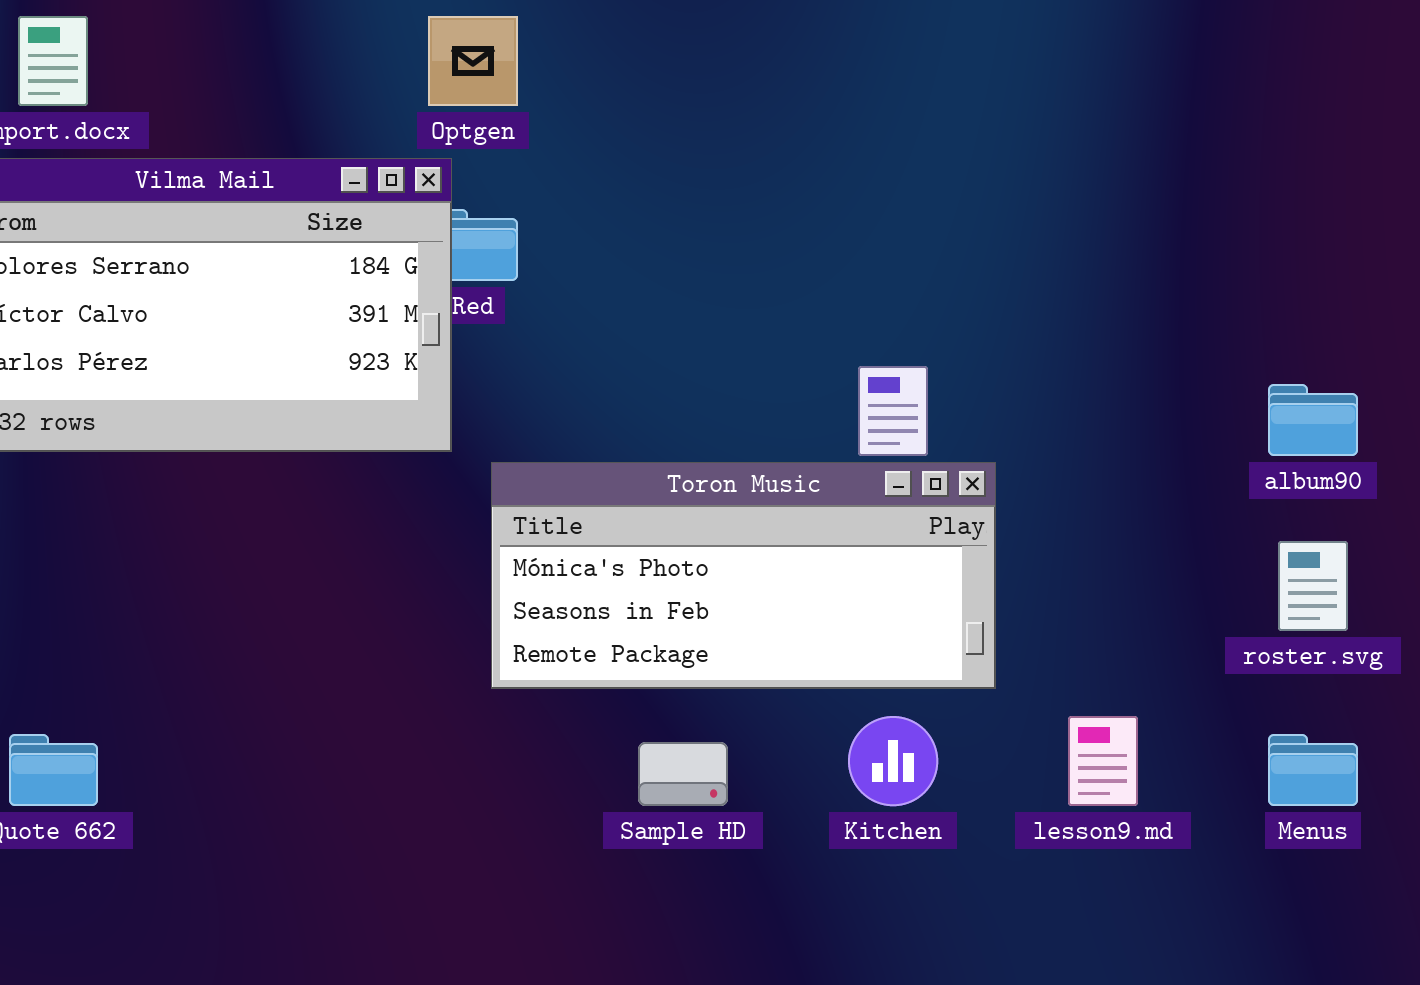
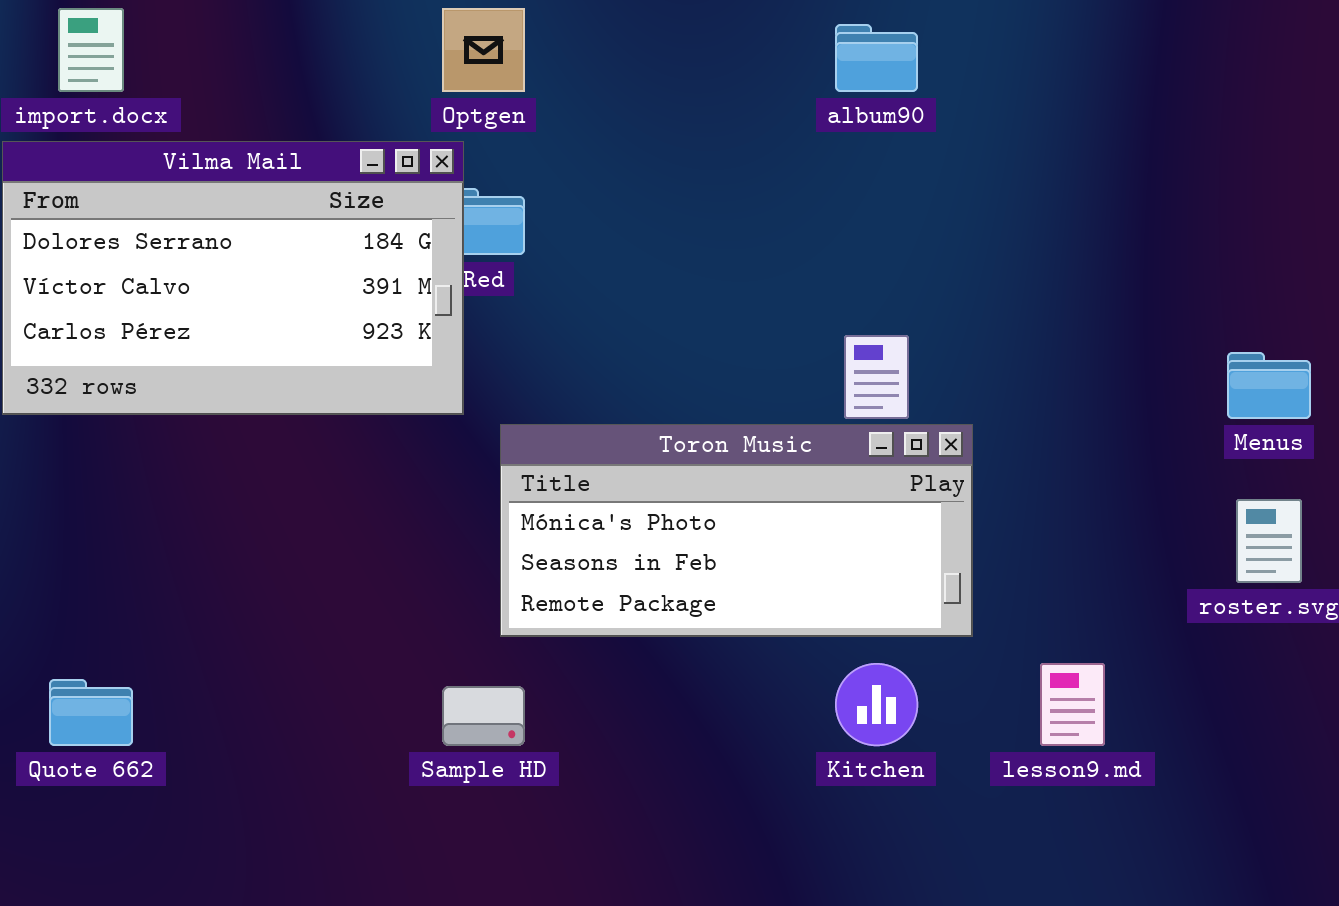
album90: [1268,384,1358,456] -> [835,24,918,92], moved
Menus: [1268,734,1358,806] -> [1227,352,1311,419], moved
Sample HD: [638,742,728,806] -> [442,686,525,746], moved

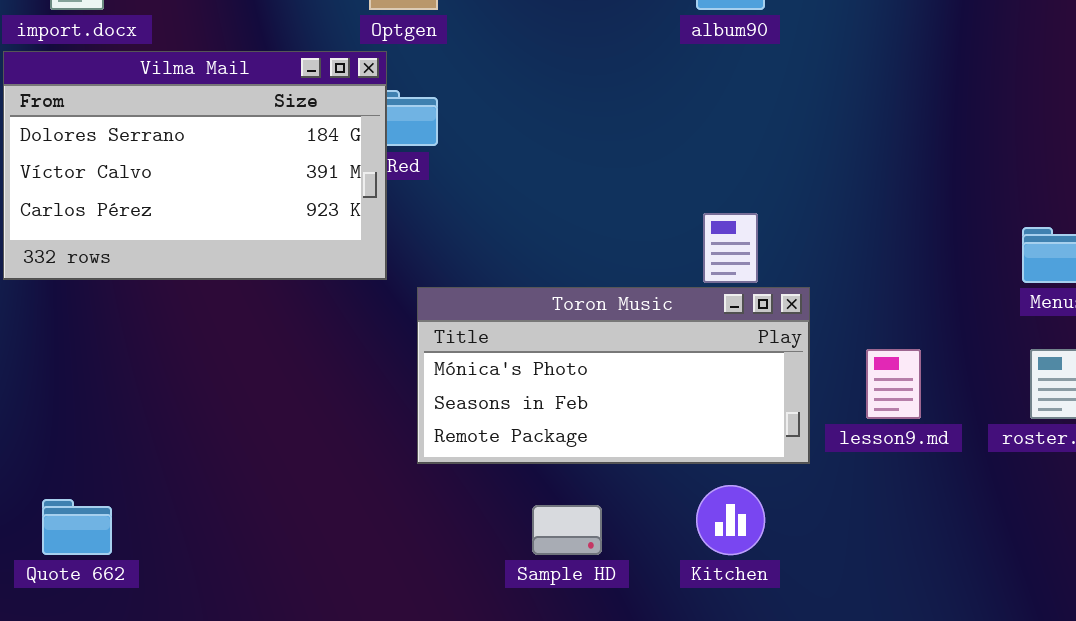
lesson9.md: [1040,663,1105,746] -> [866,349,921,419], moved
Sample HD: [442,686,525,746] -> [532,505,602,555], moved

